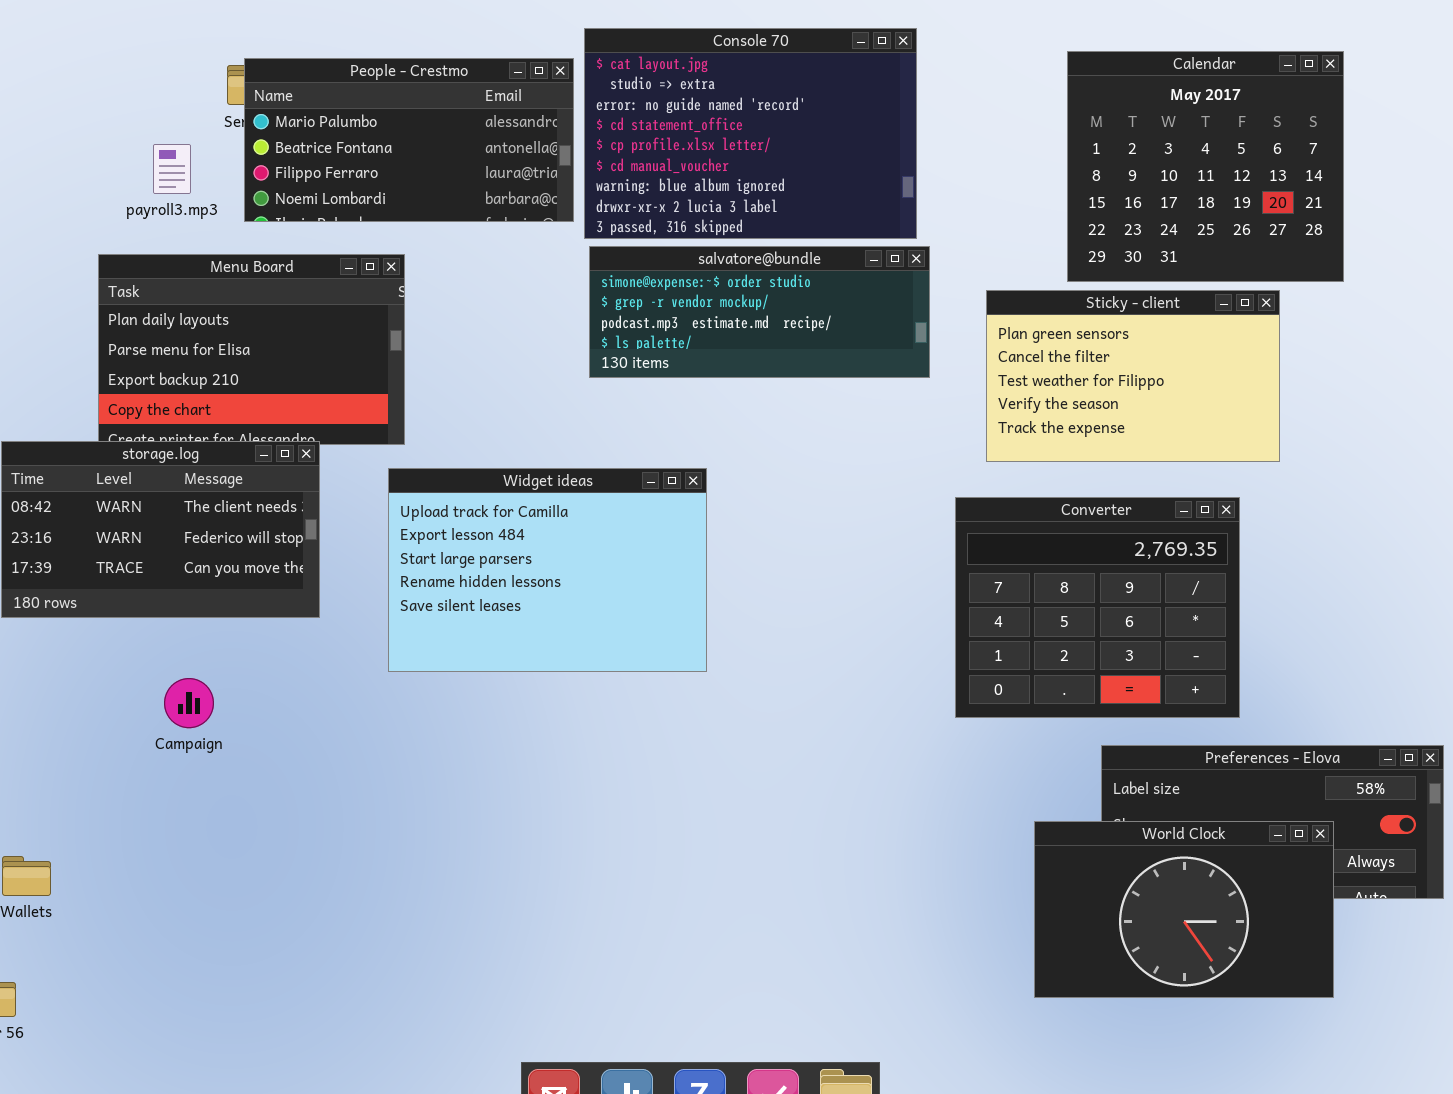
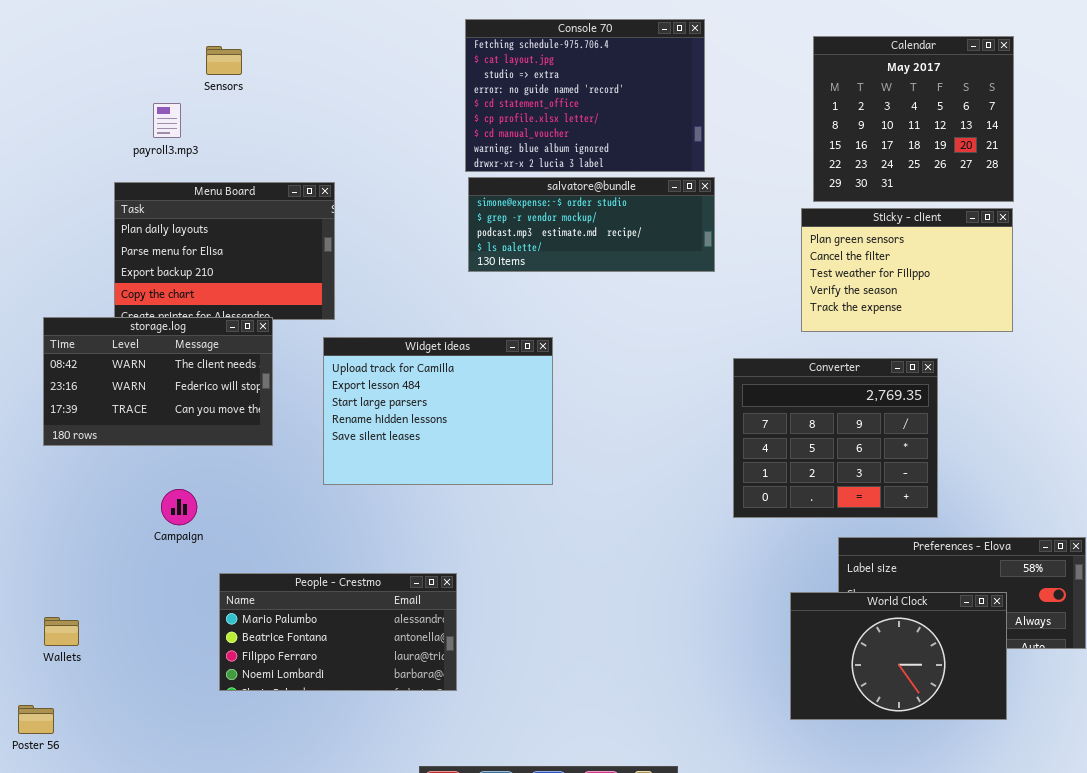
Console 70: [584,28,917,239] -> [465,19,705,172], scrolled up 1 row
People - Crestmo: [244,58,574,222] -> [219,573,457,691], moved
Sticky - client: [986,290,1280,462] -> [801,208,1013,332], moved

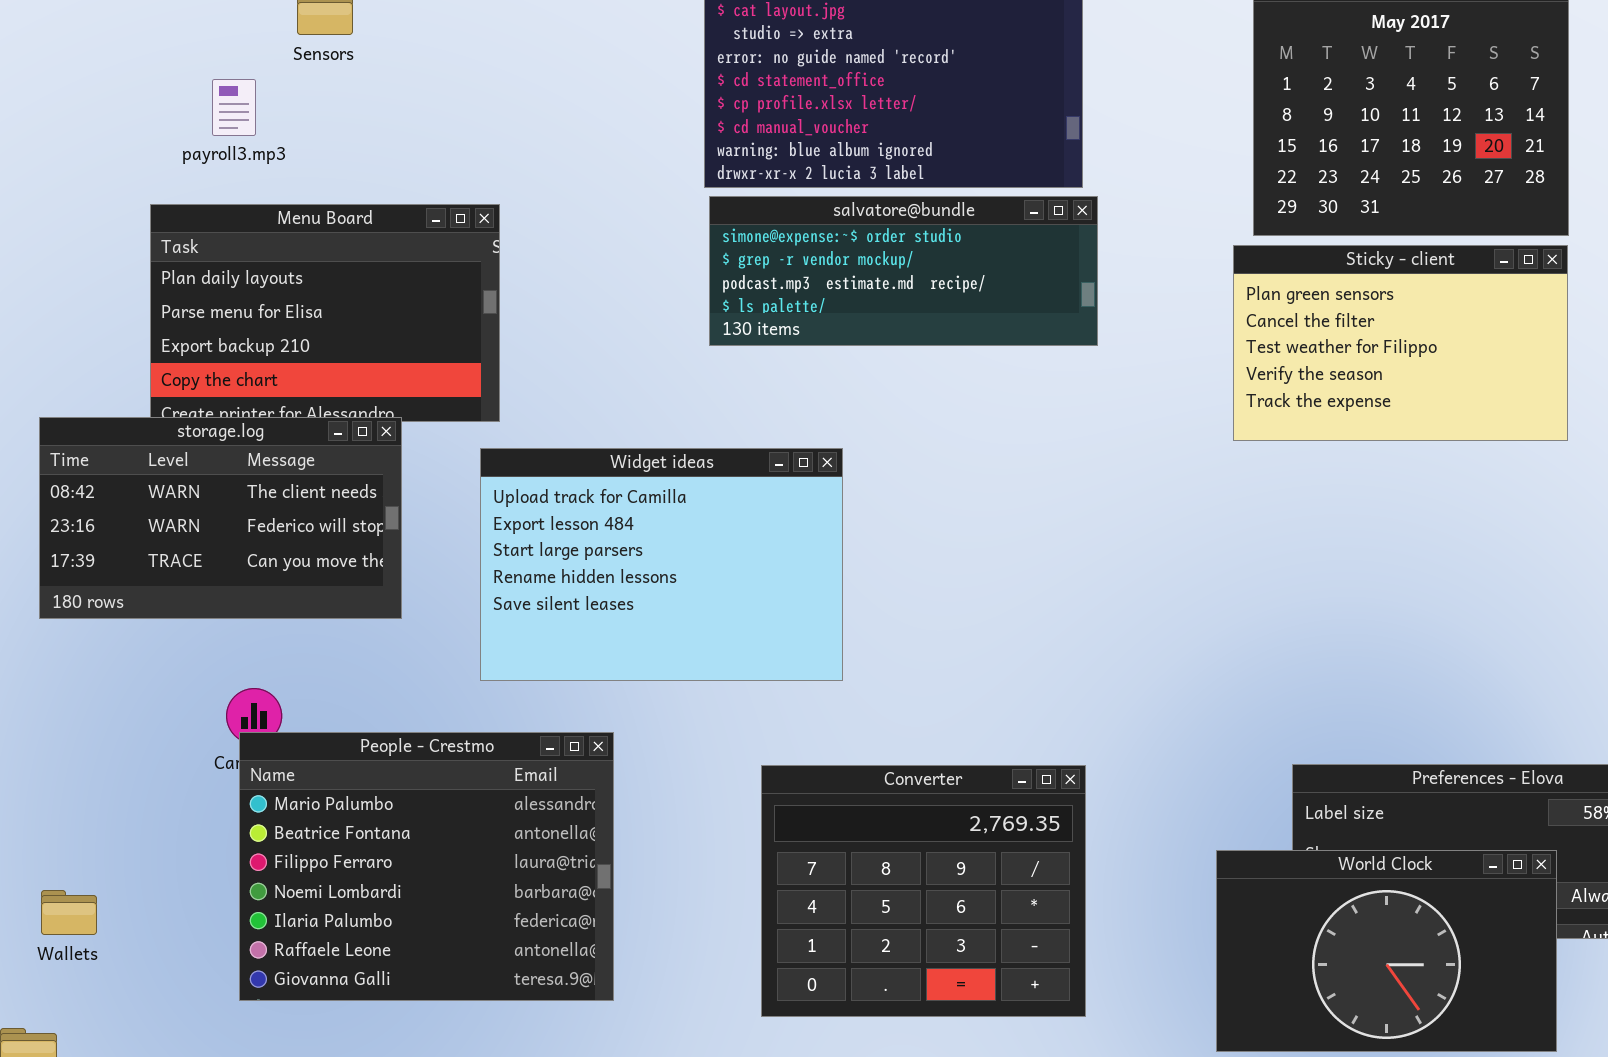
Converter: [733,358,938,518] -> [761,765,1086,1017], moved
People - Crestmo: [219,573,457,691] -> [239,732,614,1001], moved, resized

